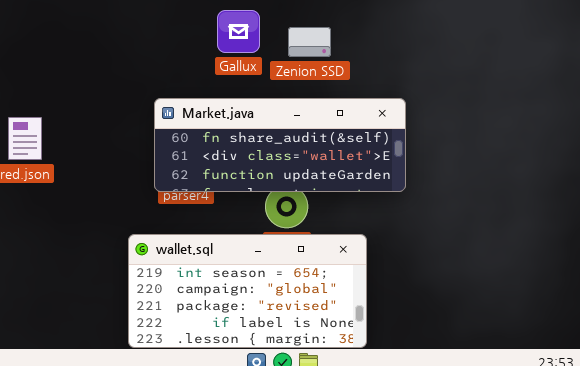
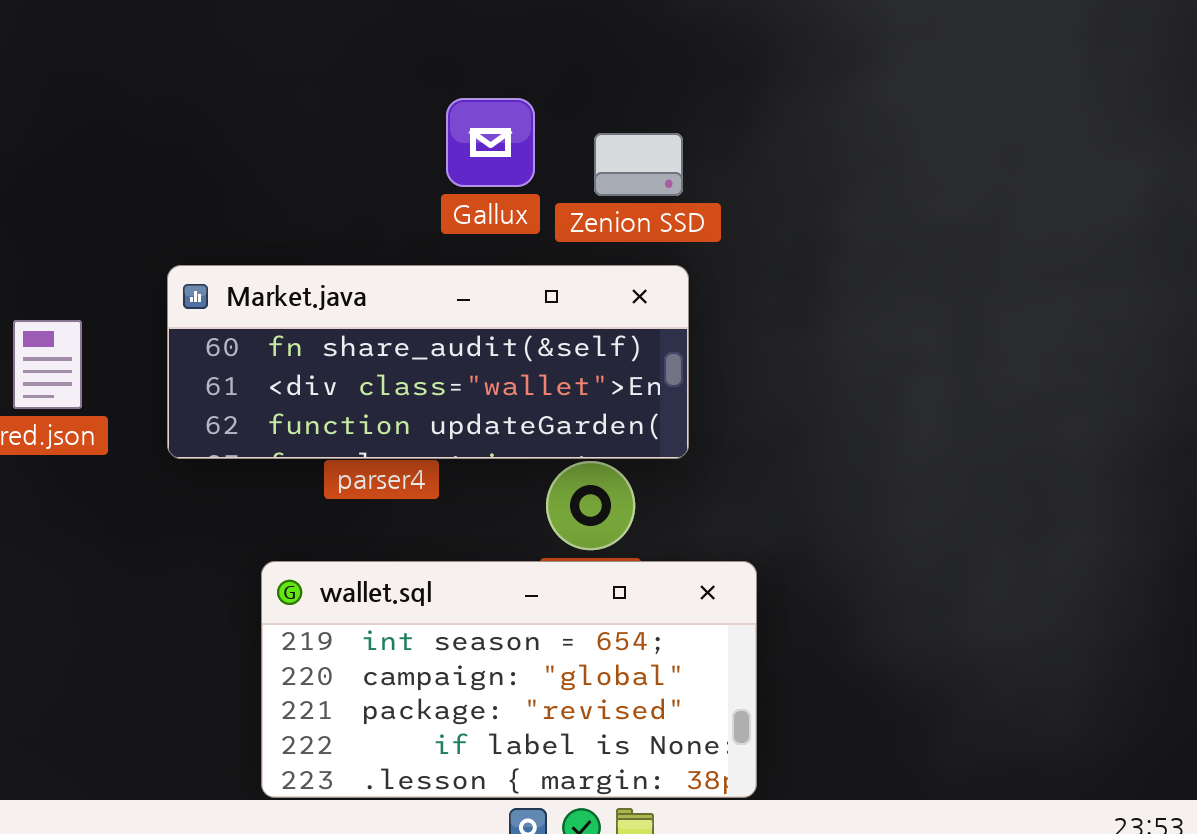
Market.java: [154,98,406,192] -> [167,265,689,459], moved

